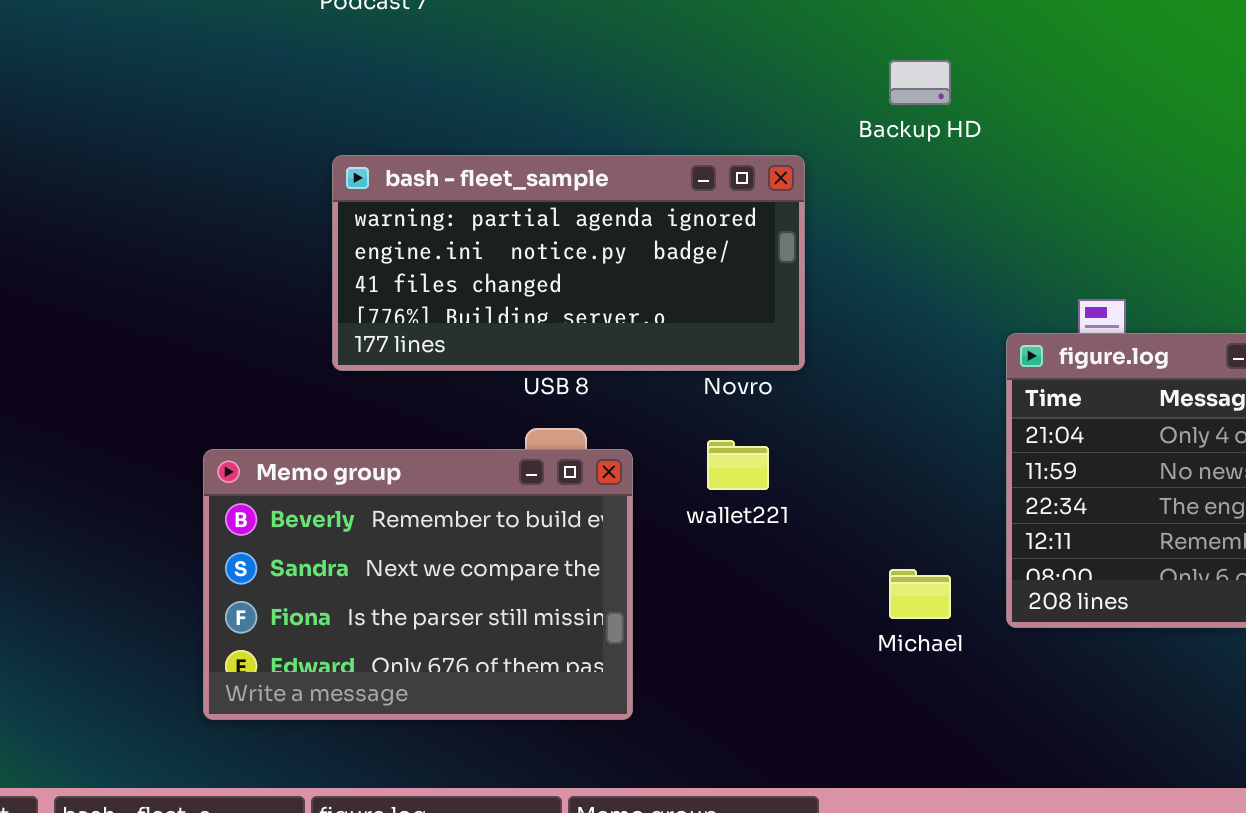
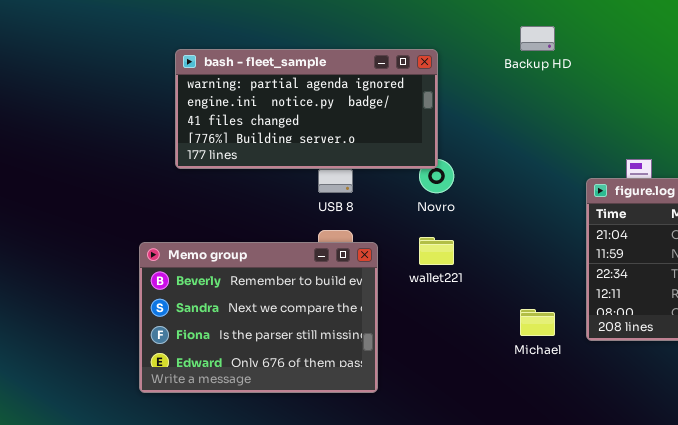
bash - fleet_sample: [332,155,805,371] -> [175,49,438,169], moved

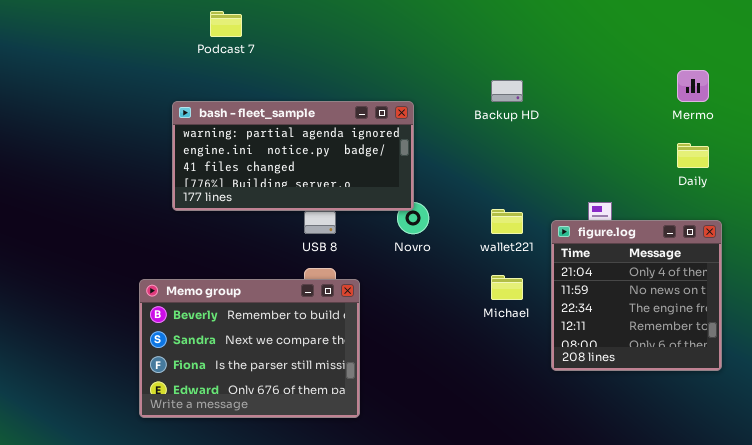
wallet221: [419,237,454,265] -> [491,209,523,234], moved
Michael: [520,309,555,336] -> [491,275,523,300], moved

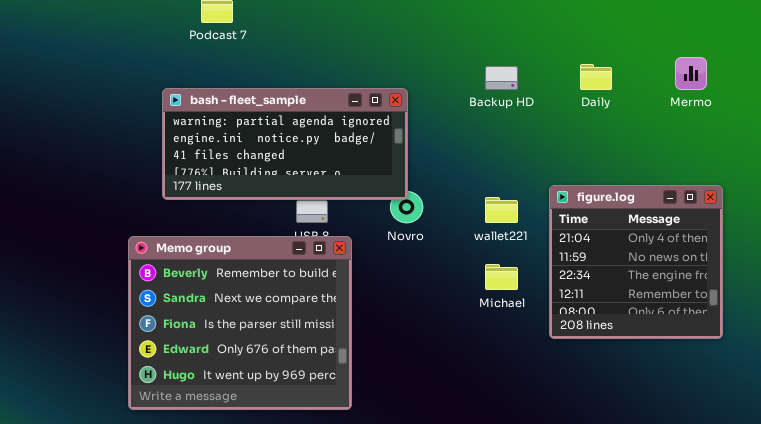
Daily: [677,143,709,168] -> [580,64,612,90], moved
figure.log: [551,220,722,371] -> [549,185,723,339], moved
Memo group: [139,279,360,418] -> [128,236,352,410], resized

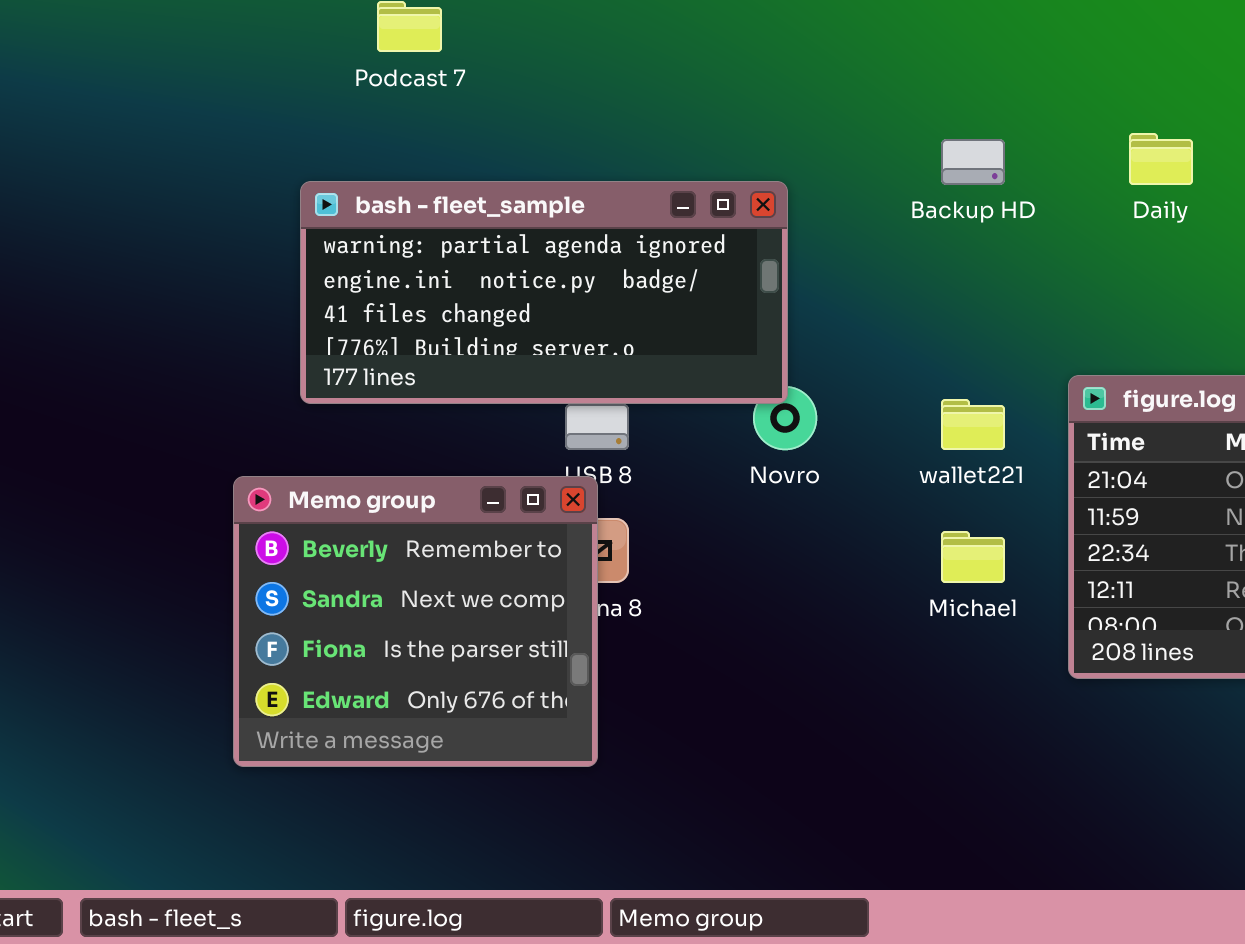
Memo group: [128,236,352,410] -> [233,476,598,767], resized

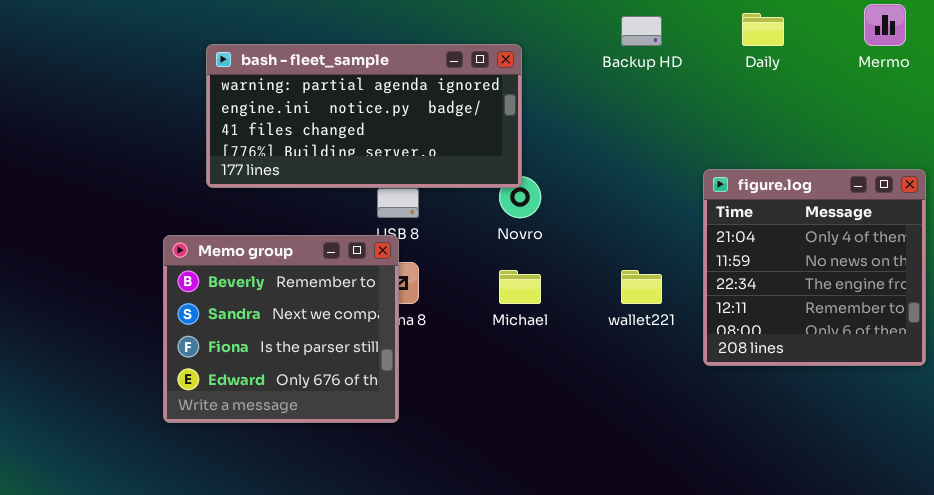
wallet221: [941,399,1005,450] -> [621,270,662,304], moved
Michael: [941,531,1005,583] -> [499,270,541,304], moved

